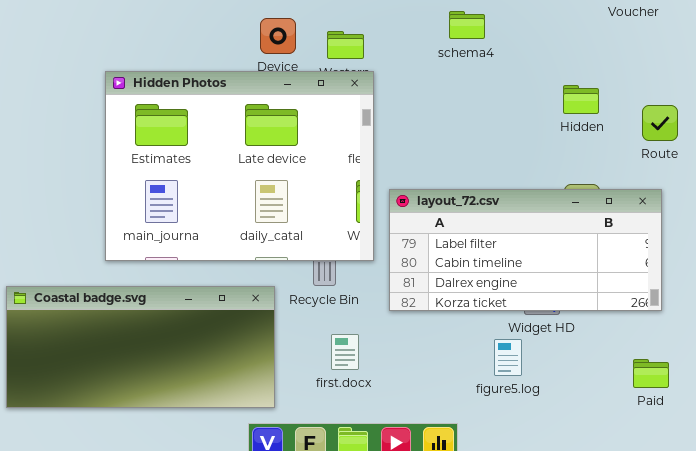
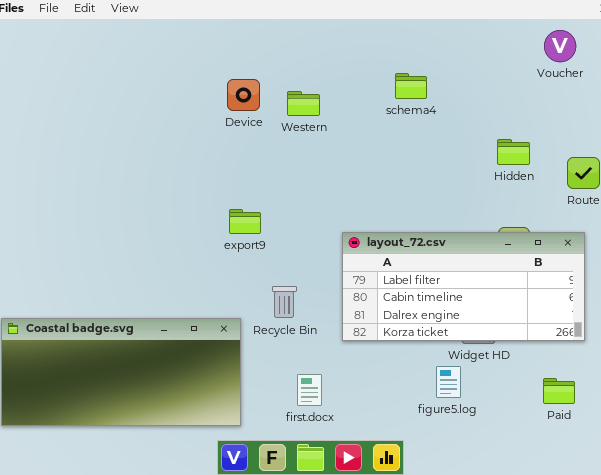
Hidden Photos: [105,71,374,261] -> none, closed
first.docx: [331,334,359,370] -> [297,374,322,406], moved
Paid: [633,359,669,388] -> [543,378,575,404], moved

